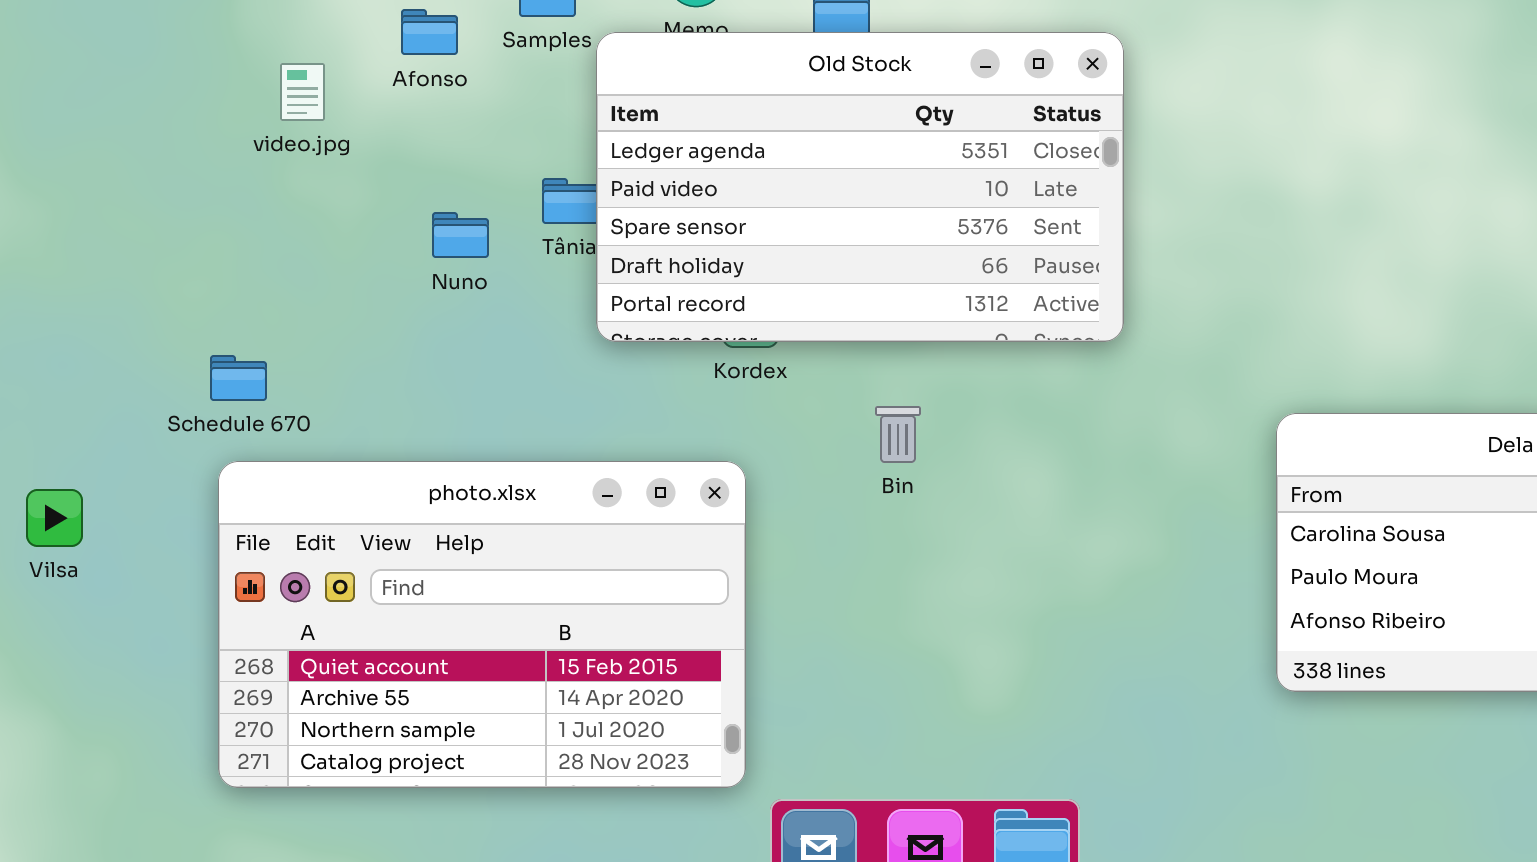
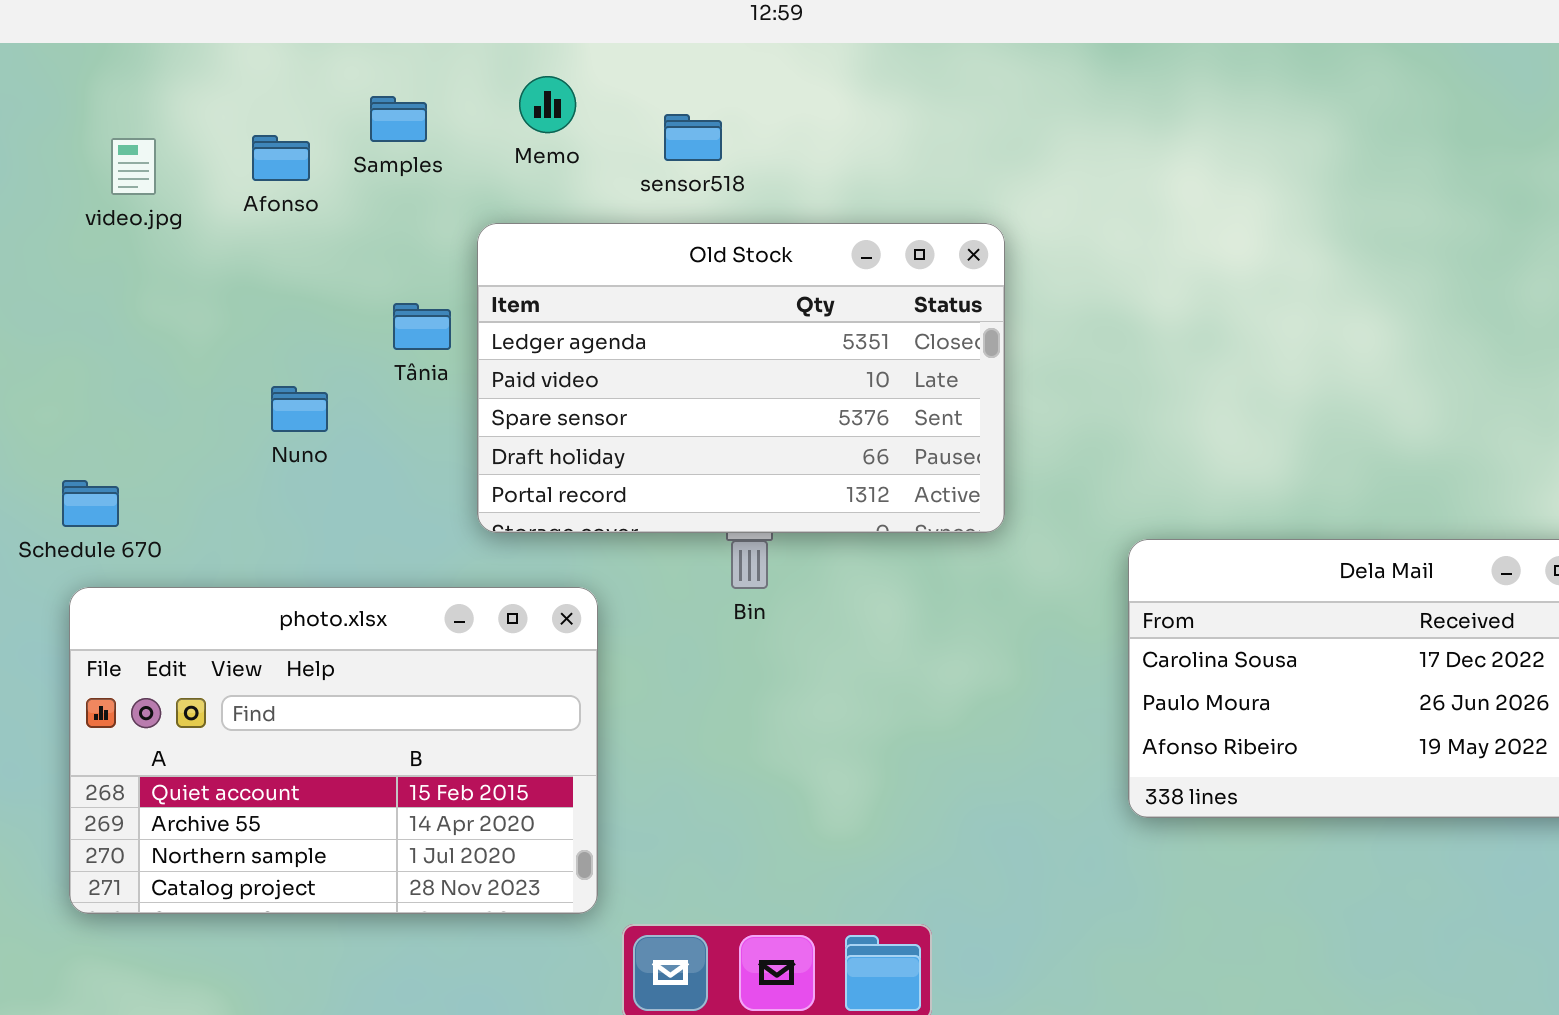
Old Stock: [596,32,1124,342] -> [477,223,1005,533], moved
video.jpg: [280,63,325,121] -> [111,138,156,195], moved
Nuno: [432,212,489,258] -> [271,386,328,432], moved

